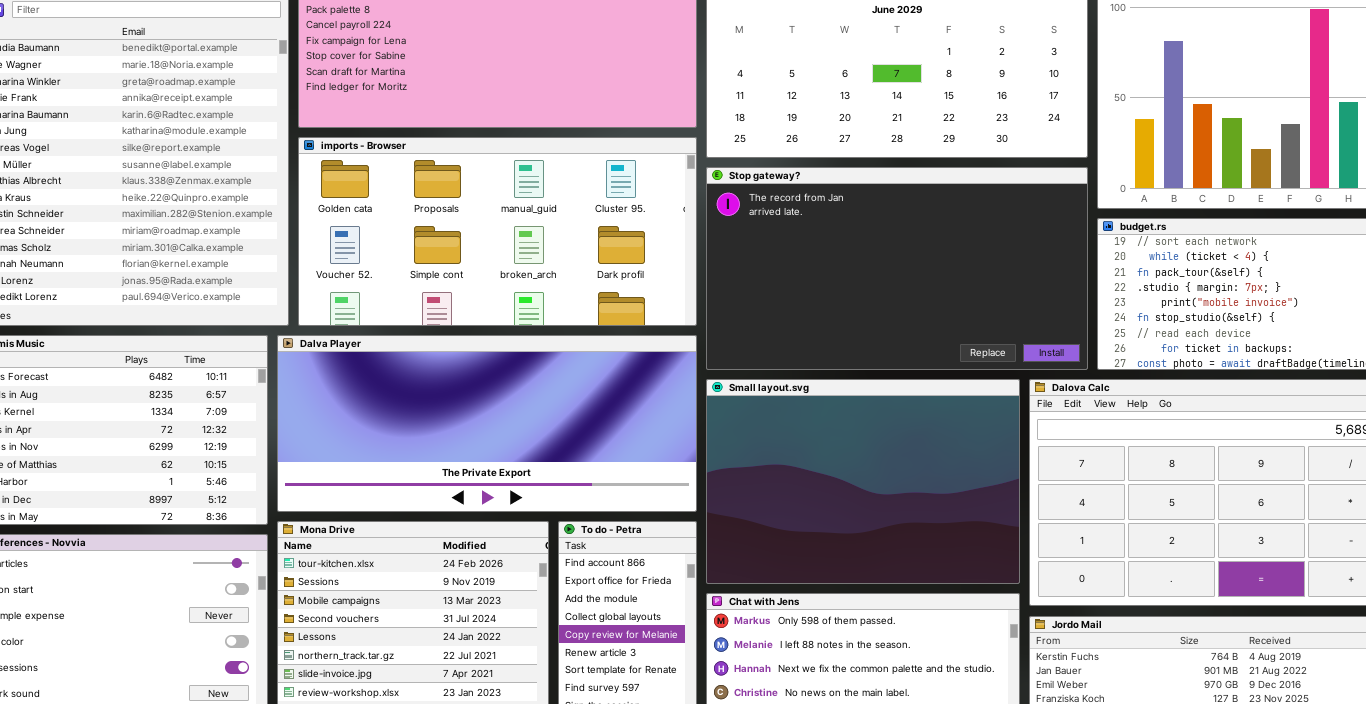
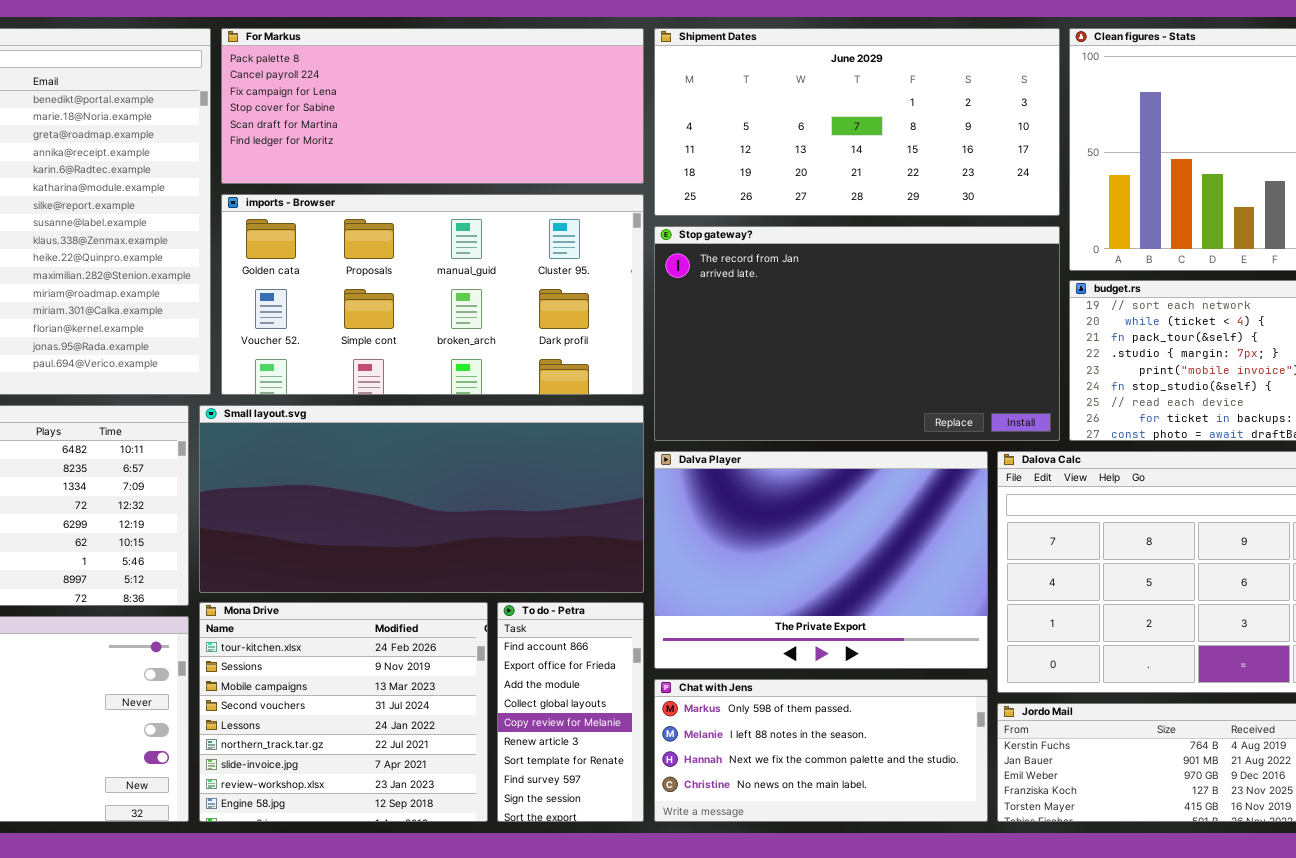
Dalva Player: [277,335,697,512] -> [654,451,988,669], moved, resized
Small layout.svg: [706,379,1020,584] -> [199,405,644,593], moved, resized

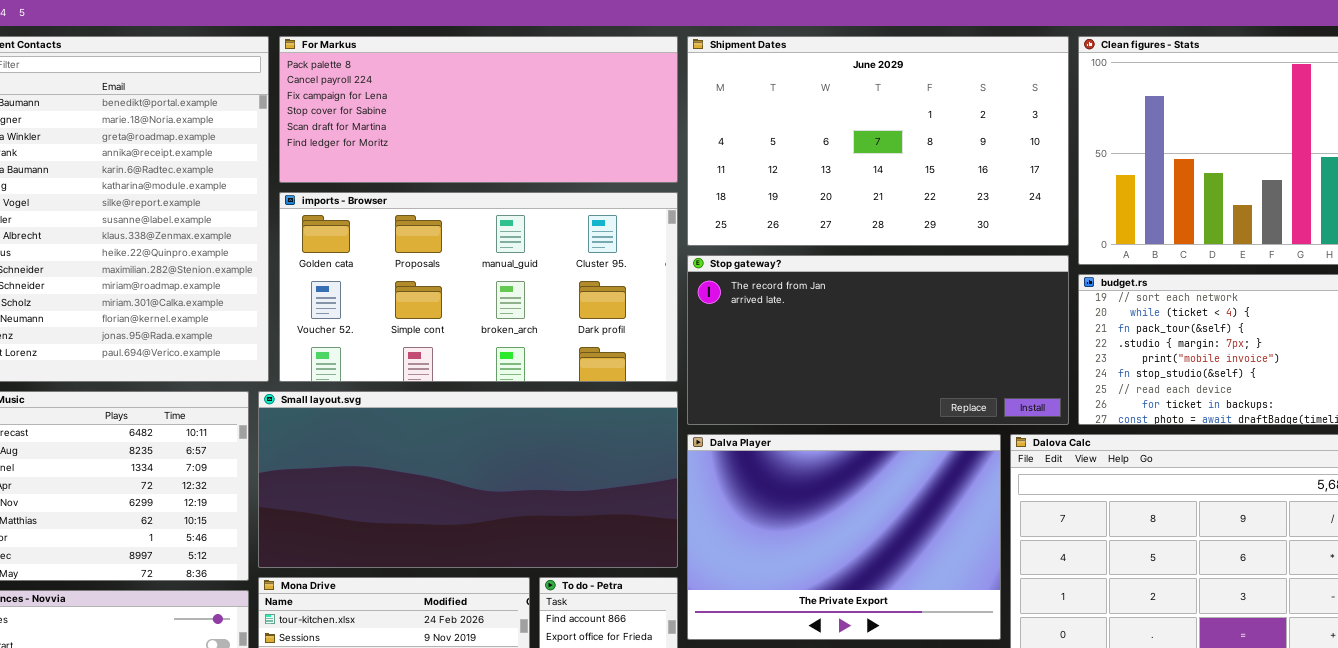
Shipment Dates: [654,28,1060,216] -> [687,36,1069,246], resized
Stop gateway?: [654,226,1060,441] -> [687,255,1069,425], resized

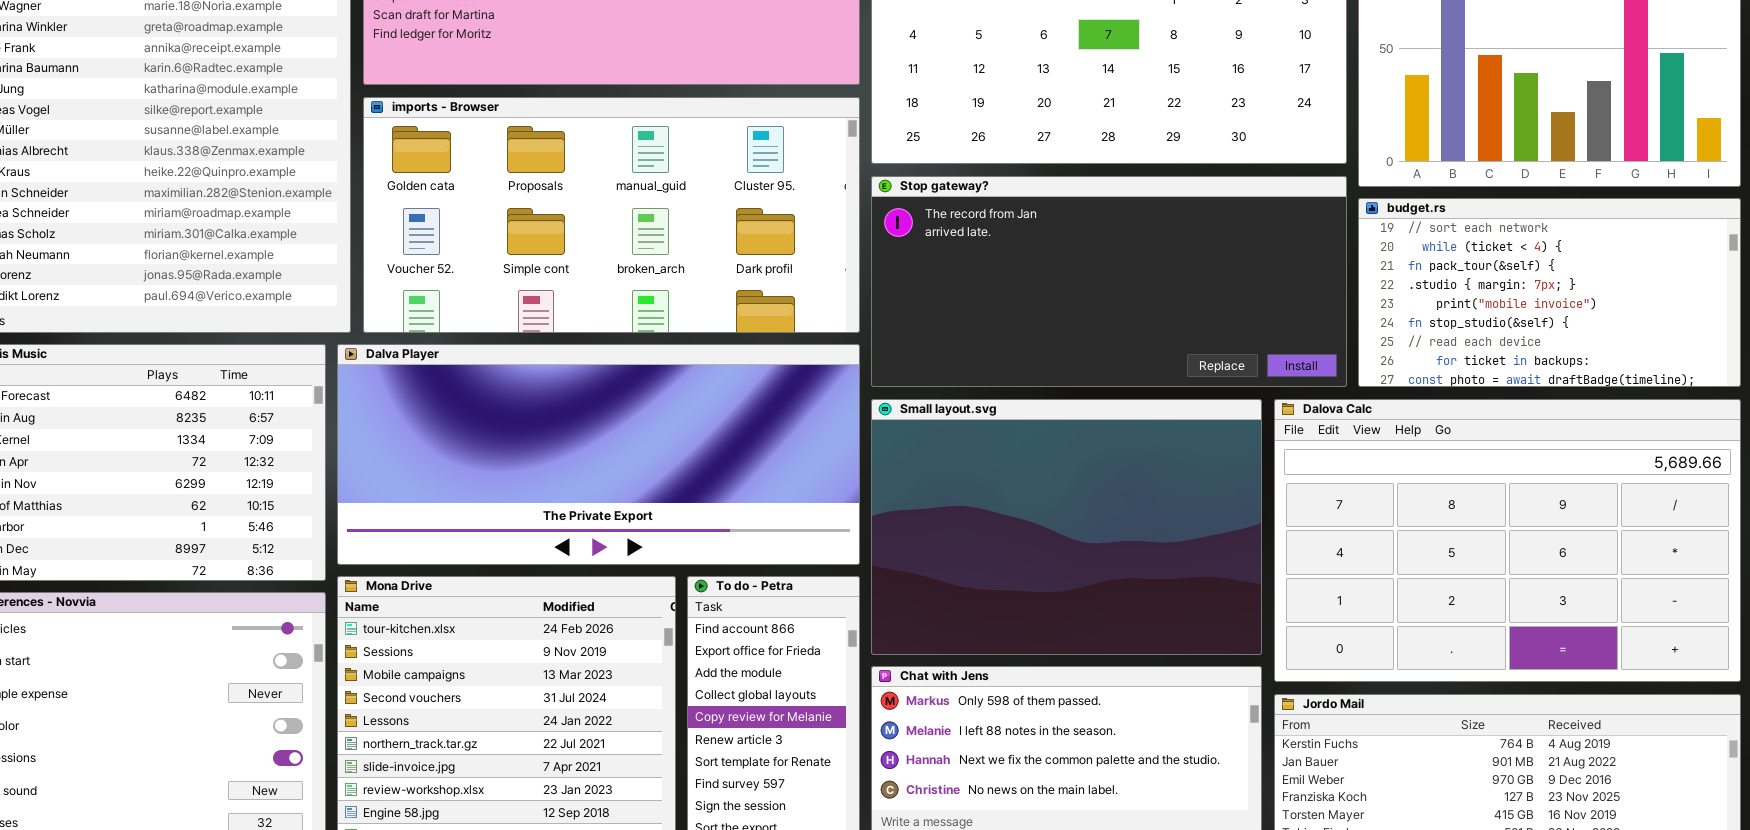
Small layout.svg: [258,391,678,568] -> [871,399,1262,655], moved, resized
Dalva Player: [687,434,1001,640] -> [337,344,860,565], moved, resized

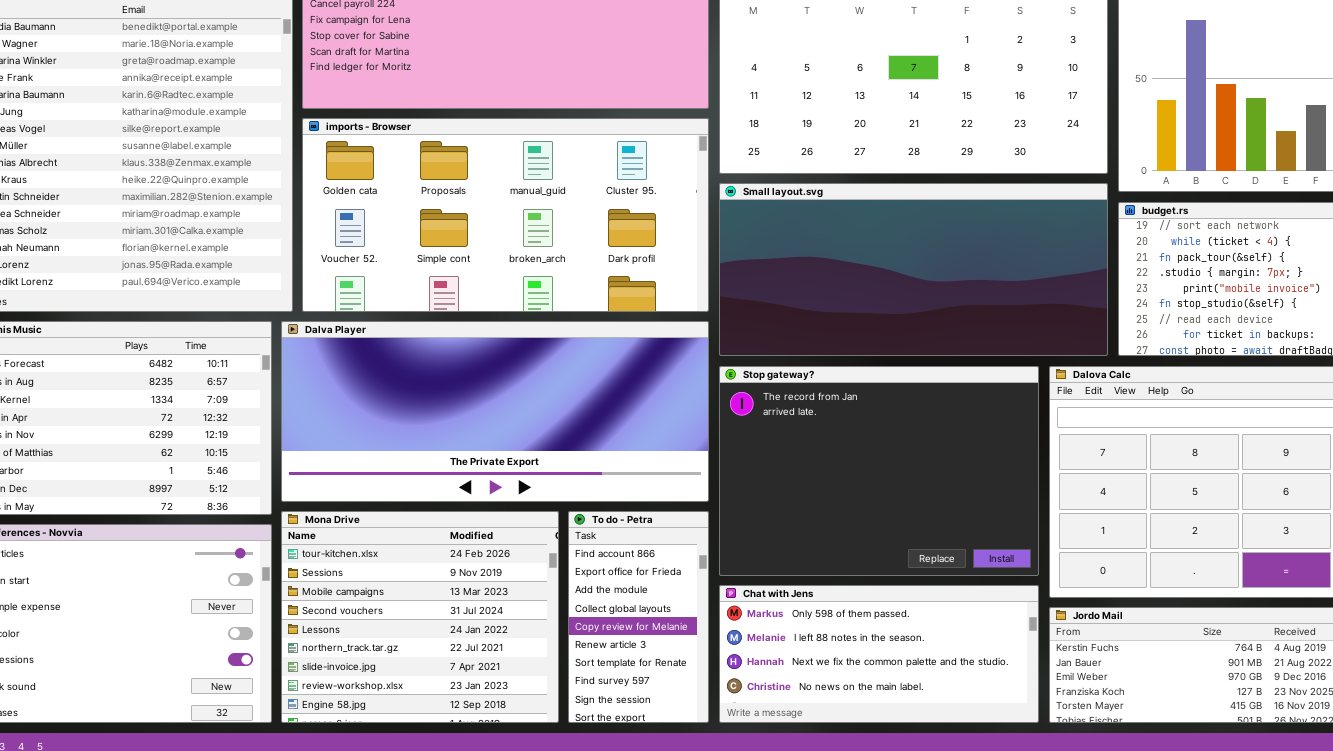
Stop gateway?: [871,176,1347,387] -> [719,366,1039,576], moved, resized
Small layout.svg: [871,399,1262,655] -> [719,183,1108,356], moved, resized

